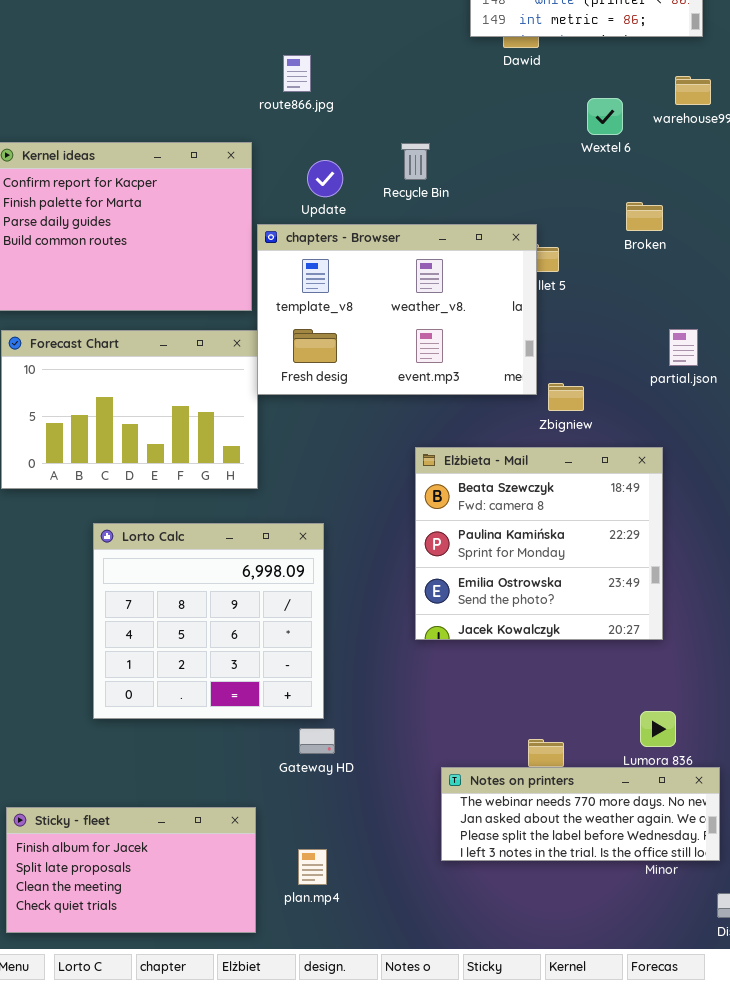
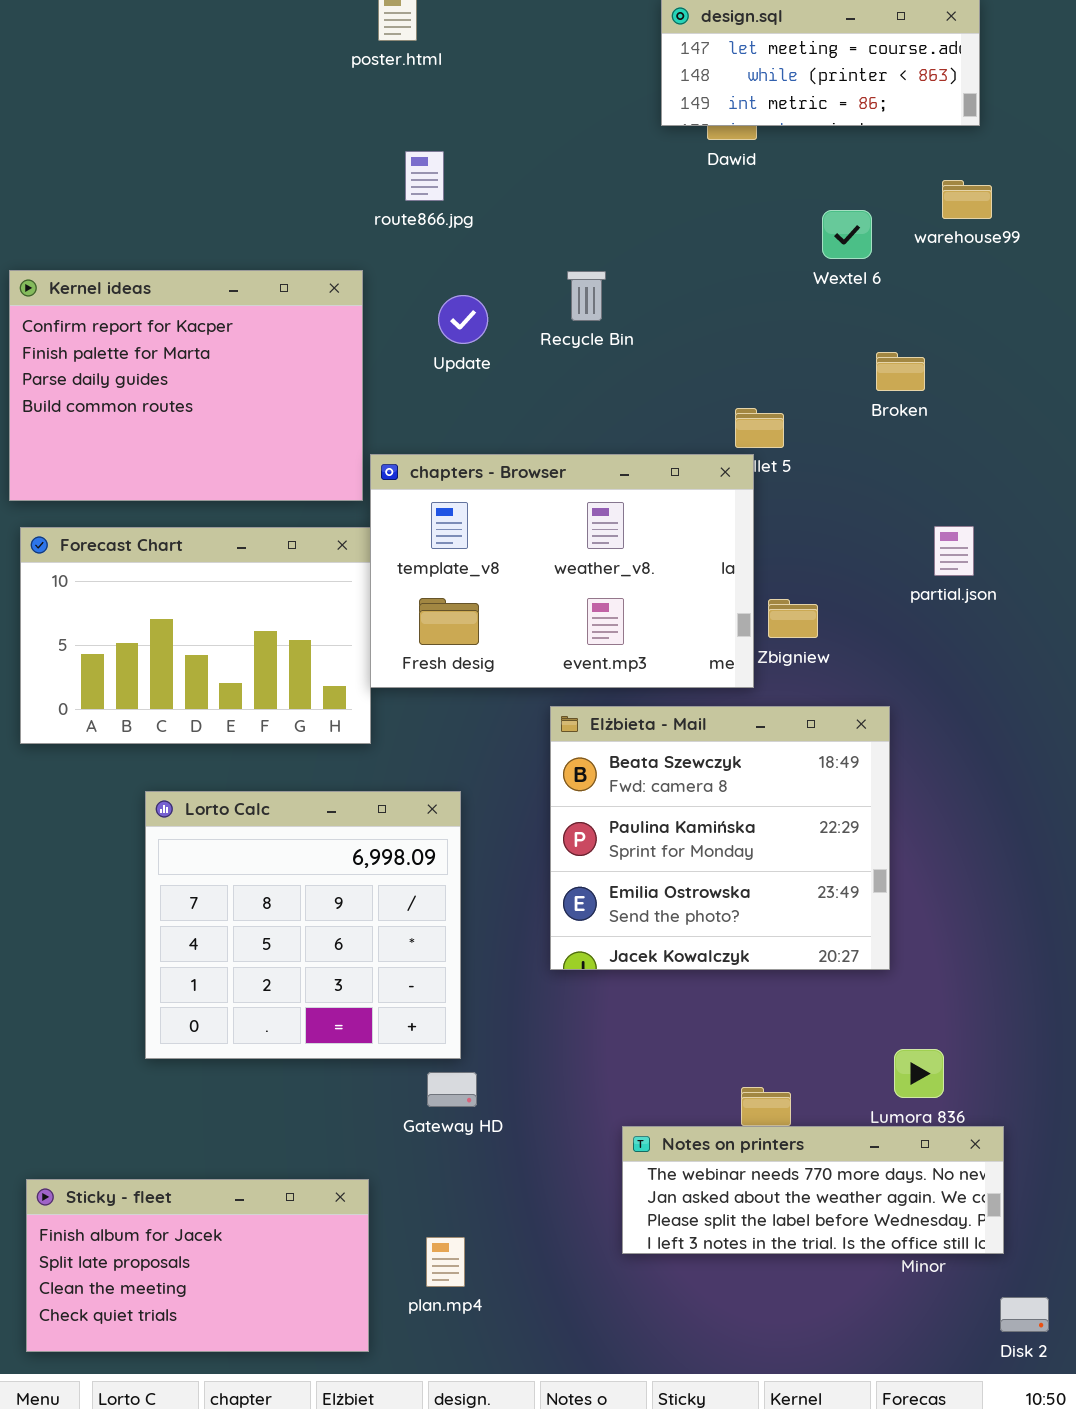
chapters - Browser: [257,224,537,395] -> [370,454,754,688], moved
Elżbieta - Mail: [415,447,663,640] -> [550,706,890,970], moved

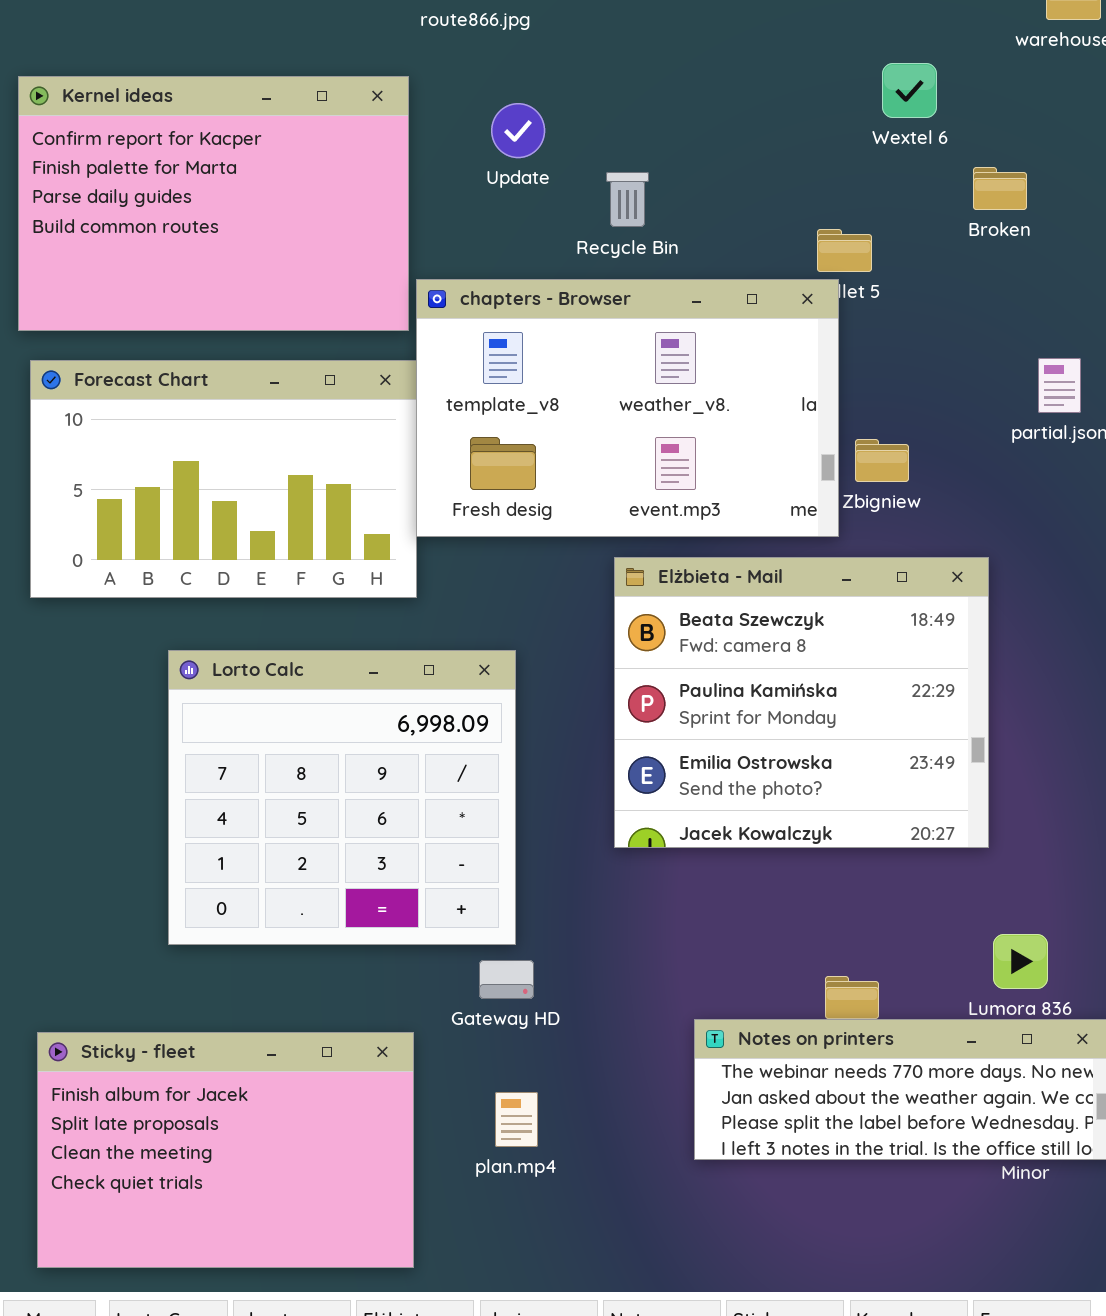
Wextel 6: [822,210,872,259] -> [882,63,937,118], moved
Recycle Bin: [567,271,606,321] -> [606,172,649,227], moved
Sticky - fleet: [26,1179,369,1352] -> [37,1032,414,1268], resized
plan.mp4: [426,1237,465,1287] -> [495,1092,538,1147], moved

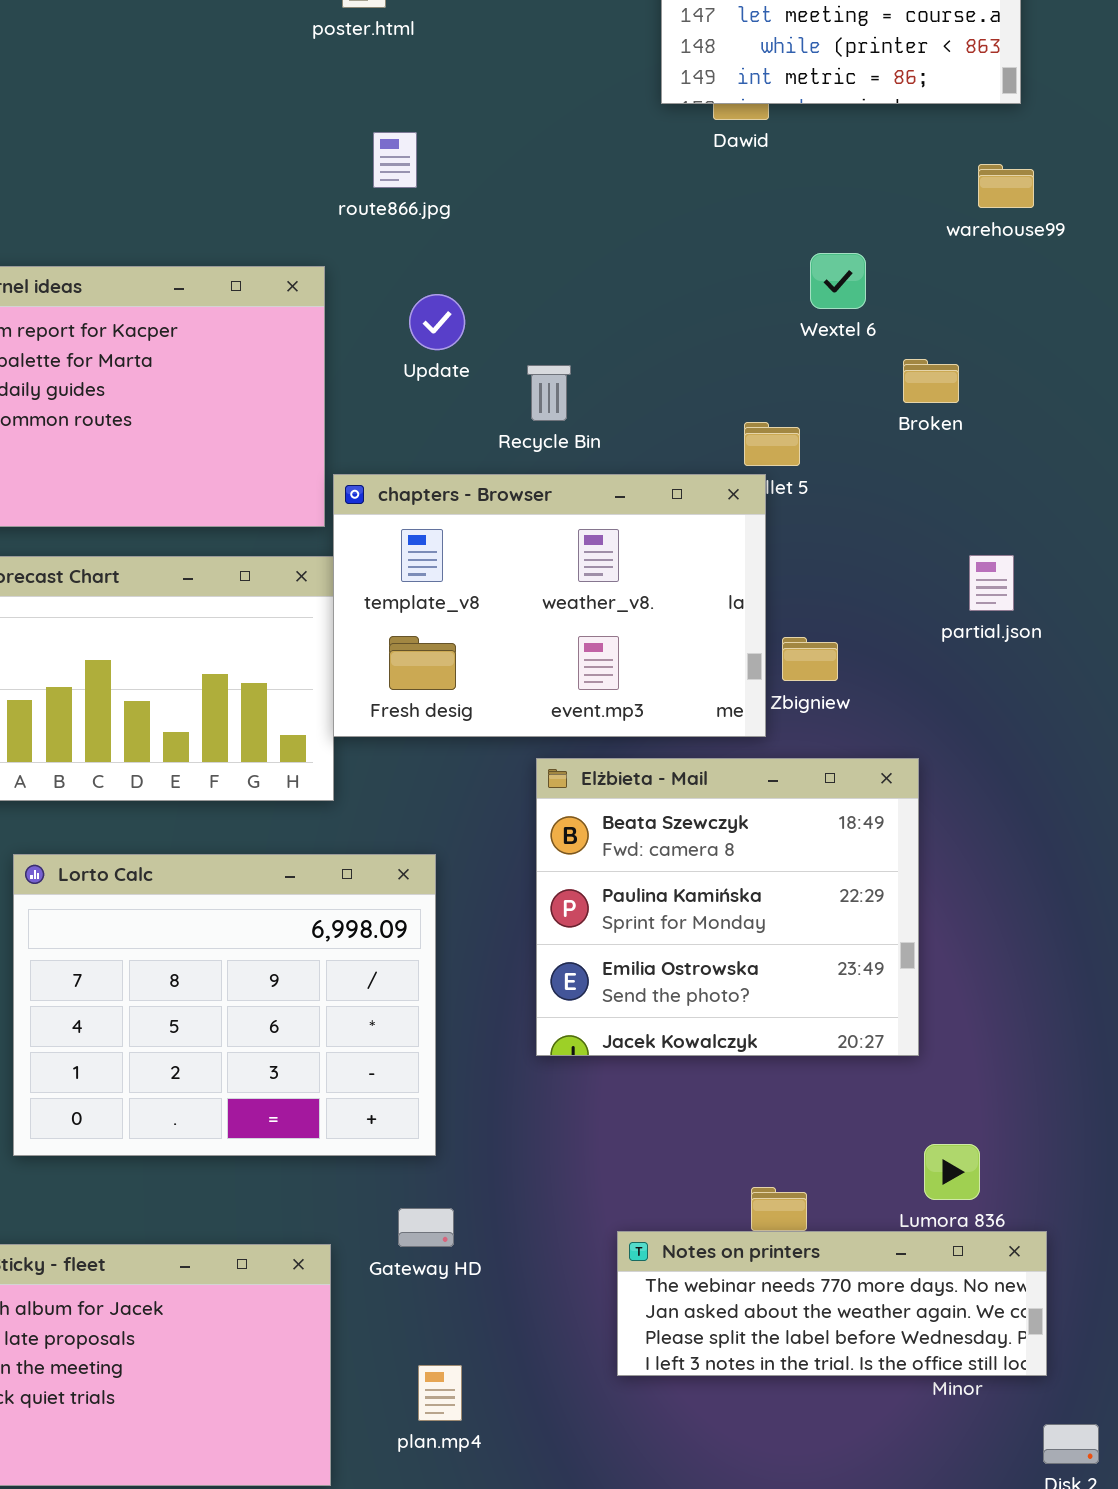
Lorto Calc: [168,650,516,945] -> [13,854,436,1156], resized
Gateway HD: [479,960,534,999] -> [398,1208,454,1247], moved
plan.mp4: [495,1092,538,1147] -> [418,1365,462,1421], moved

